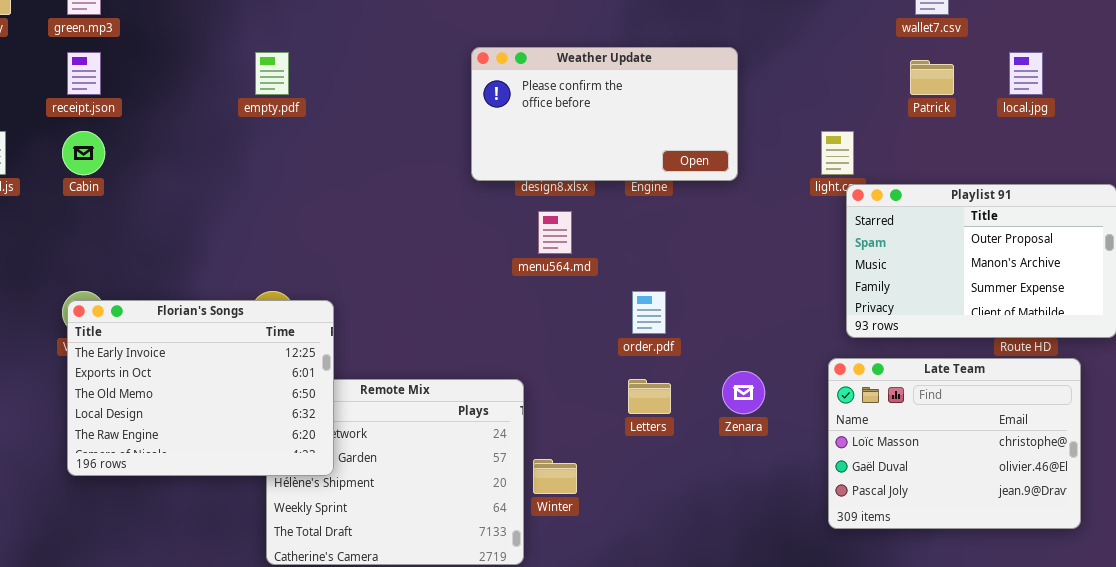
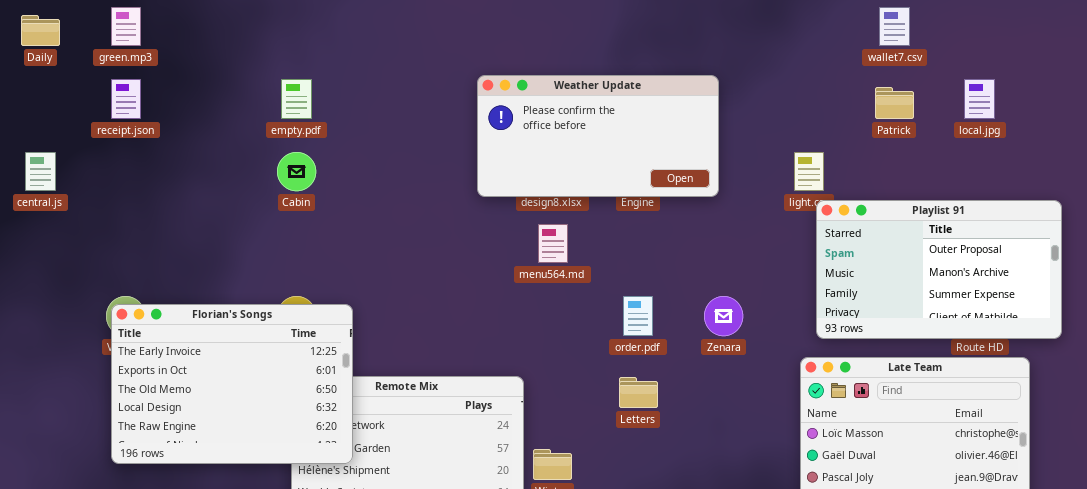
Cabin: [62,131,105,175] -> [277,152,316,191], moved
Zenara: [722,371,765,414] -> [704,296,743,336], moved

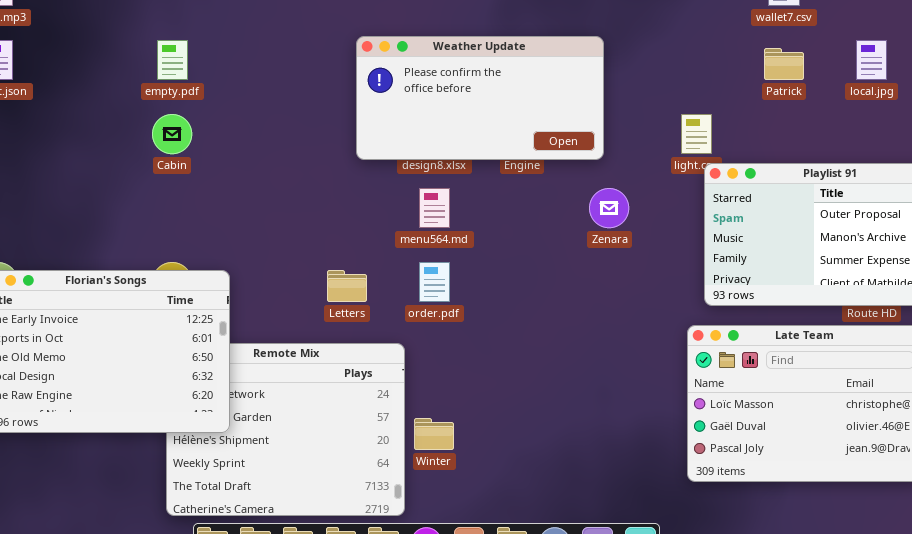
order.pdf: [623,296,653,336] -> [419,262,450,302], moved
Zenara: [704,296,743,336] -> [589,188,629,228], moved
Letters: [619,377,658,408] -> [327,270,367,302], moved

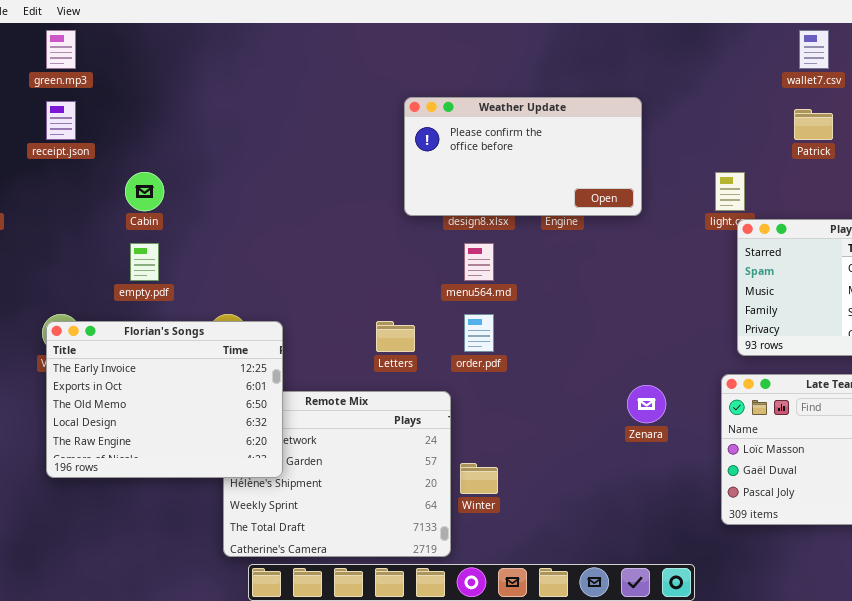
empty.pdf: [157,40,188,80] -> [130,243,159,281], moved
Cabin: [152,114,192,154] -> [125,172,164,211], moved
Zenara: [589,188,629,228] -> [627,385,666,423], moved

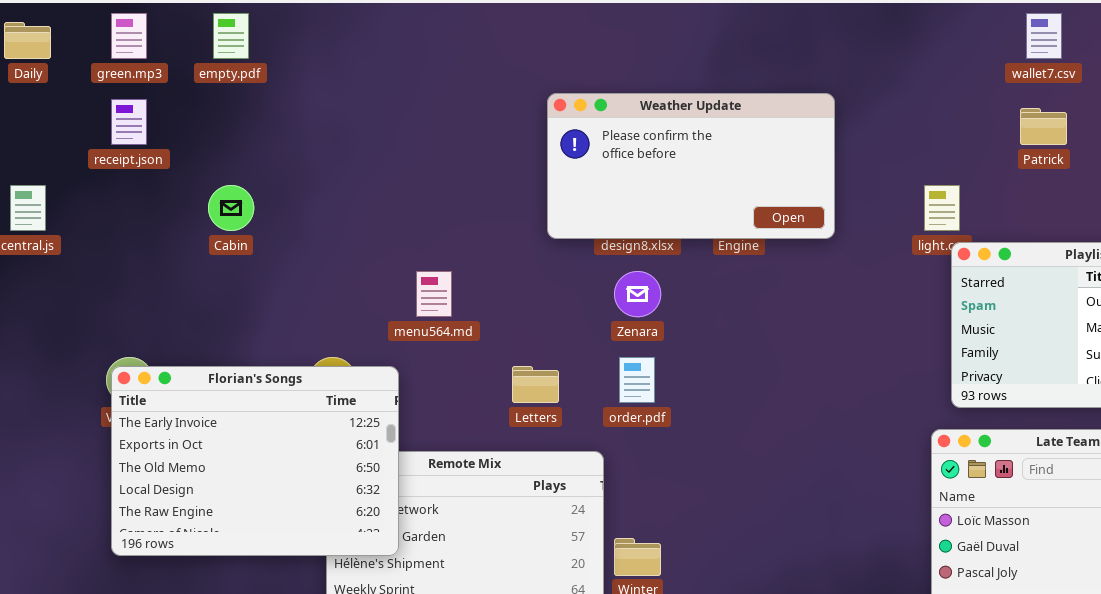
empty.pdf: [130,243,159,281] -> [213,13,249,59], moved
menu564.md: [464,243,494,281] -> [416,271,452,317], moved
Zenara: [627,385,666,423] -> [614,271,661,317], moved

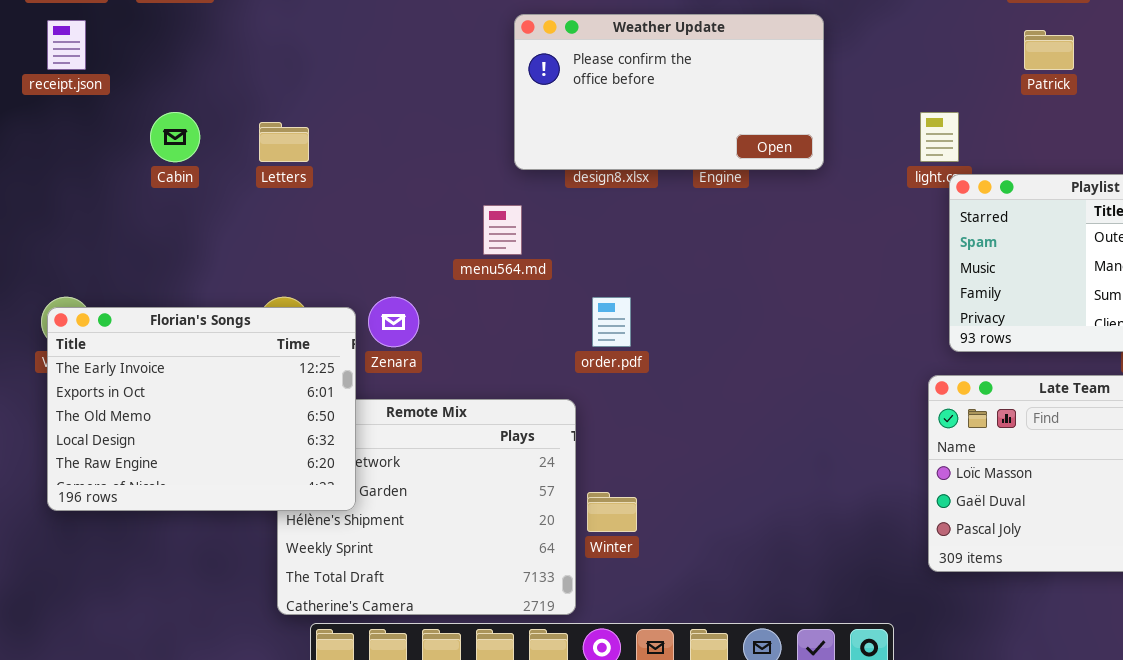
menu564.md: [416,271,452,317] -> [483,205,522,255], moved
Zenara: [614,271,661,317] -> [368,297,419,347], moved
Letters: [512,366,559,403] -> [259,122,309,162], moved

